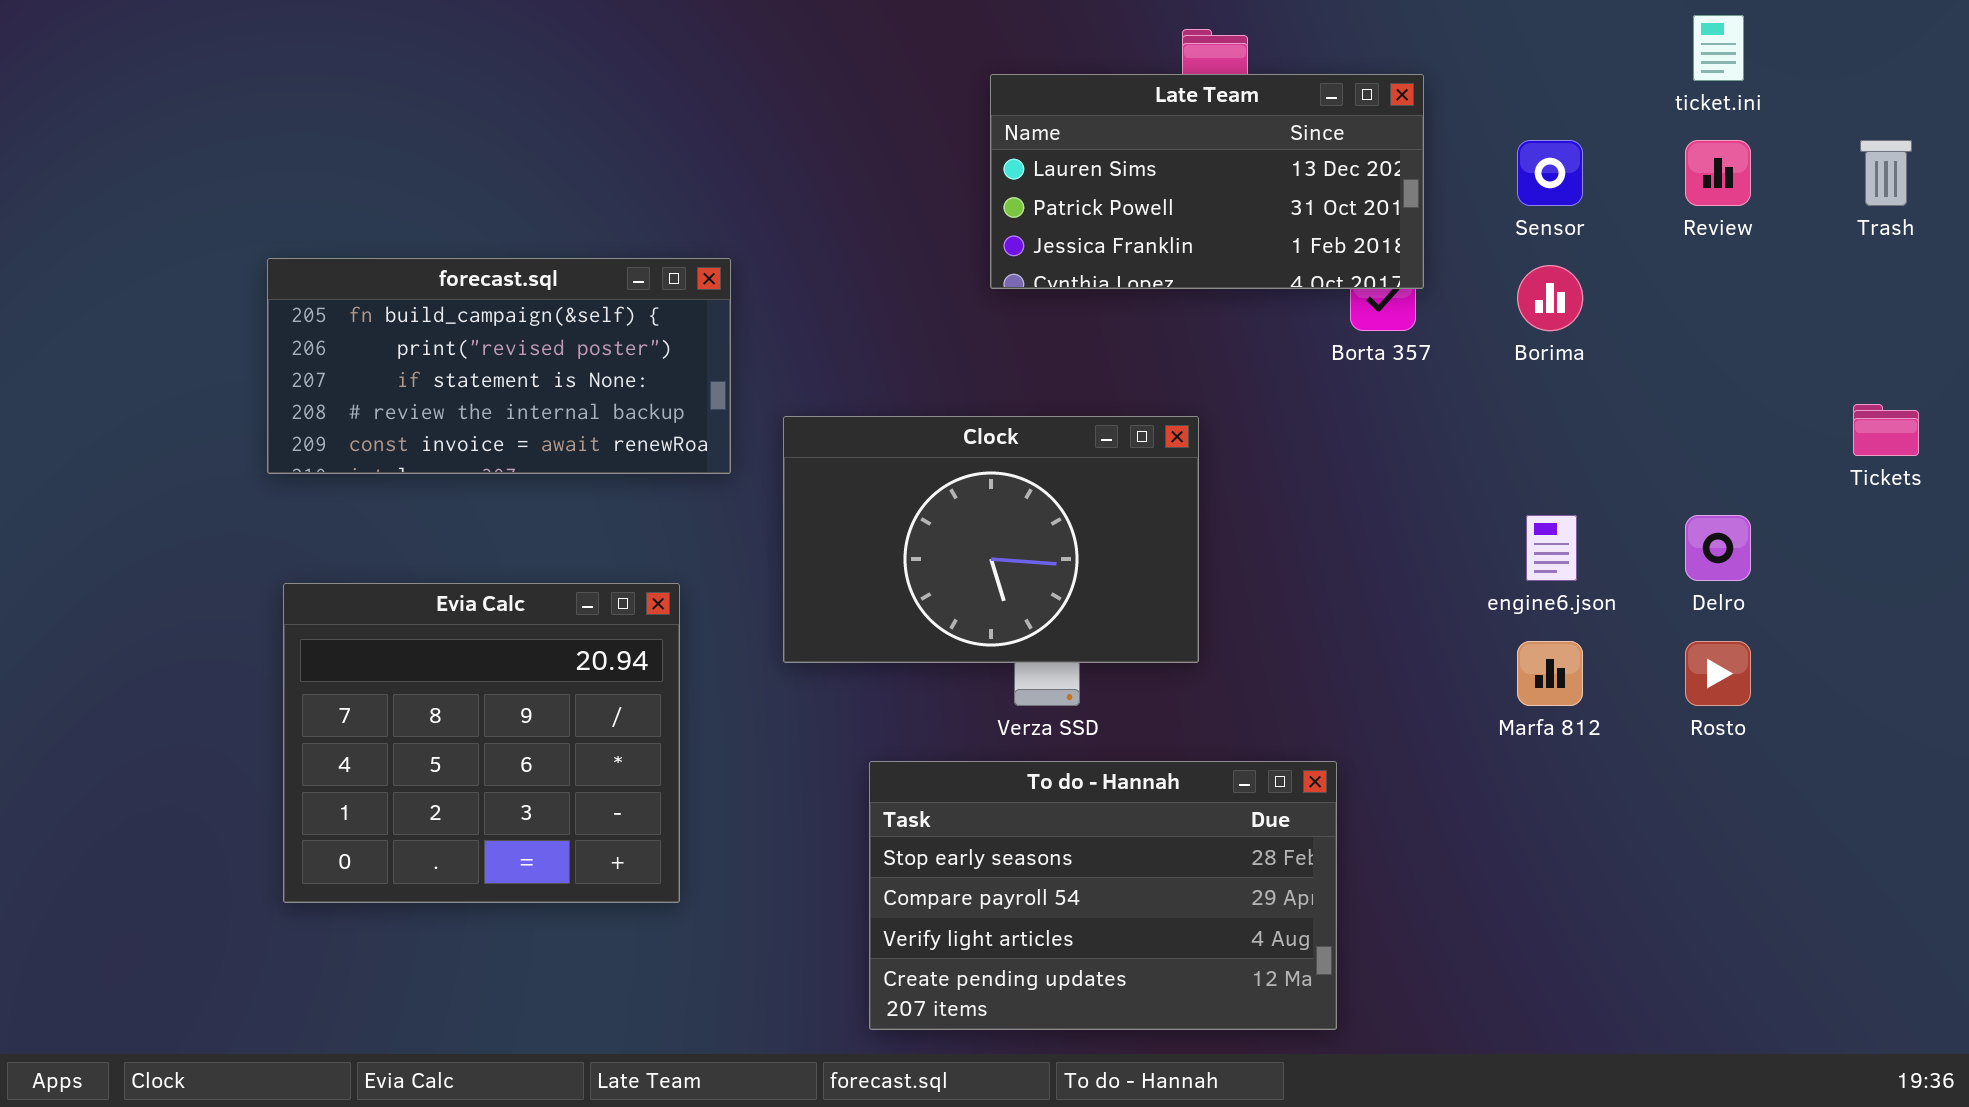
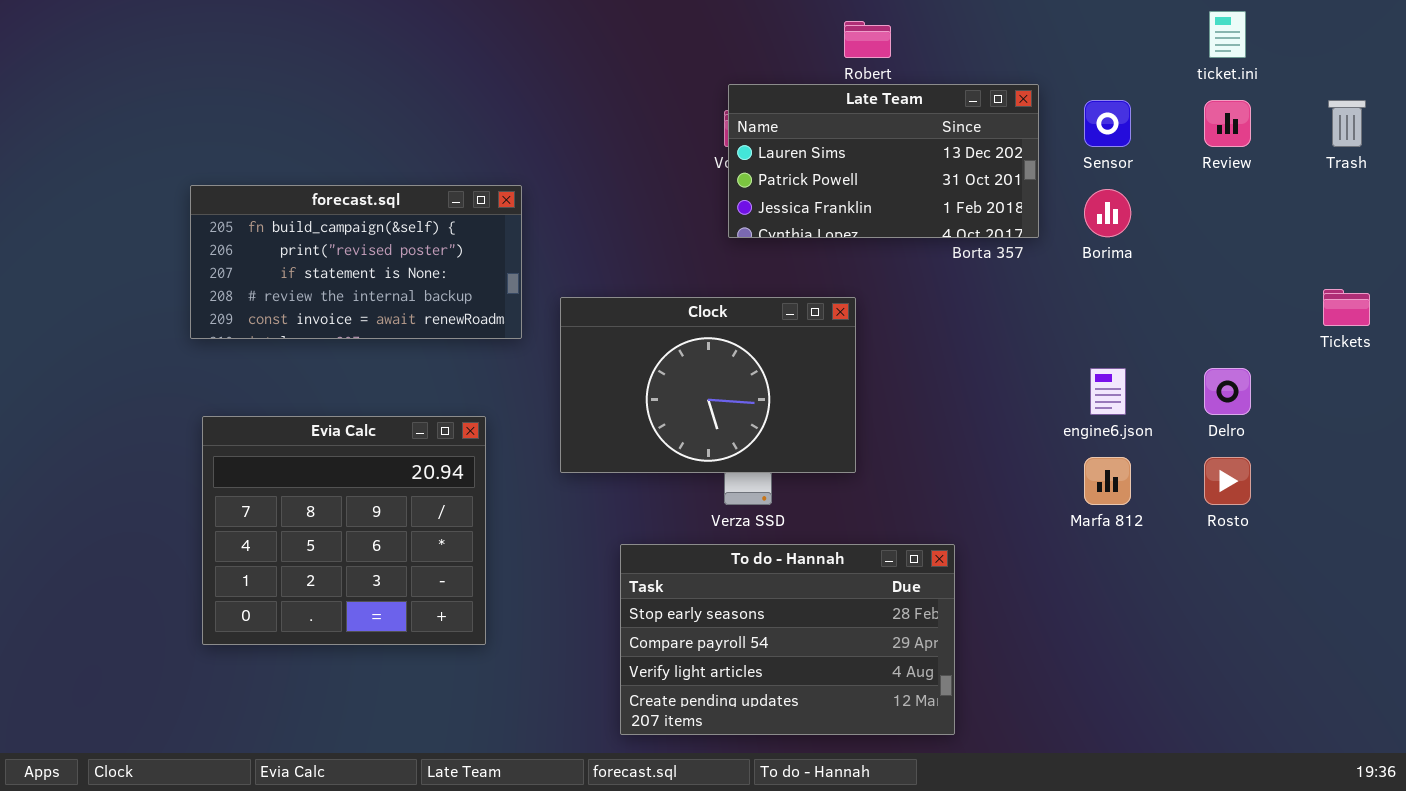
Late Team: [990,74,1424,289] -> [728,84,1039,238], moved

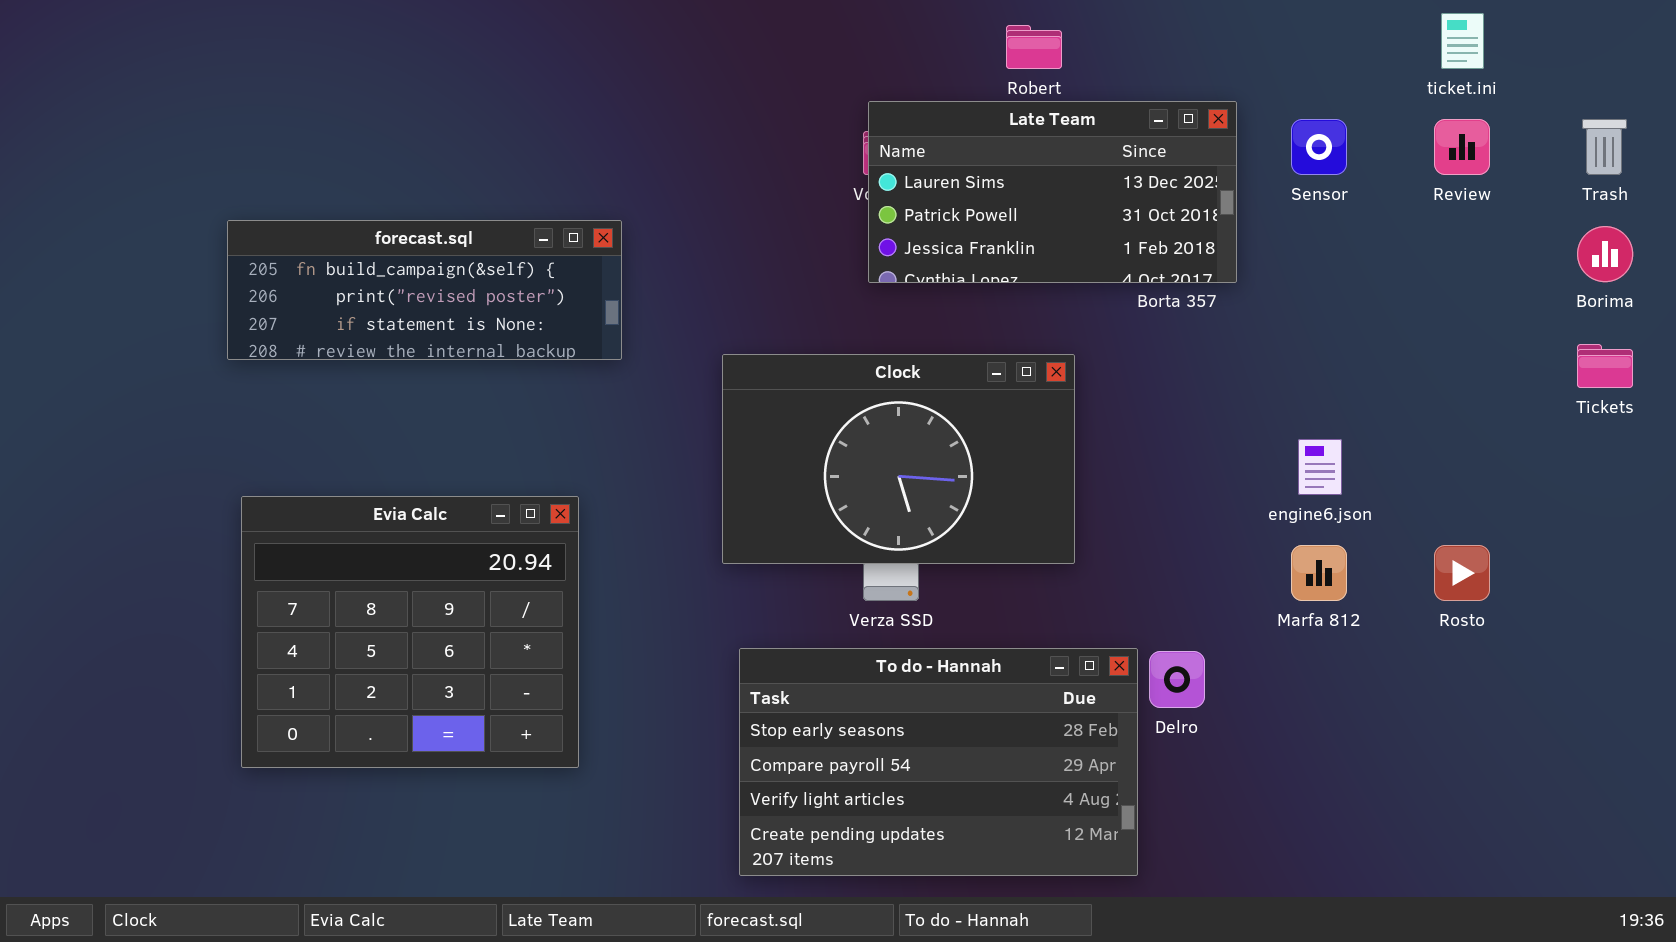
forecast.sql: [190,185,522,339] -> [227,220,622,360], resized
Borima: [1084,189,1131,237] -> [1577,226,1633,282], moved
Clock: [560,297,856,473] -> [722,354,1075,564], moved
Delro: [1204,368,1251,415] -> [1149,651,1205,708], moved

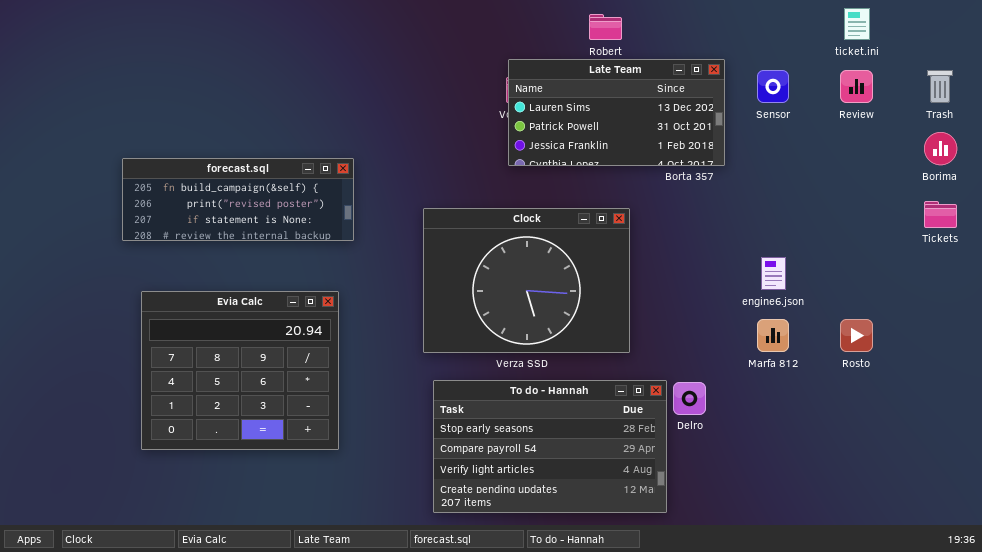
forecast.sql: [227,220,622,360] -> [122,158,354,241], moved
Clock: [722,354,1075,564] -> [423,208,630,353], resized

